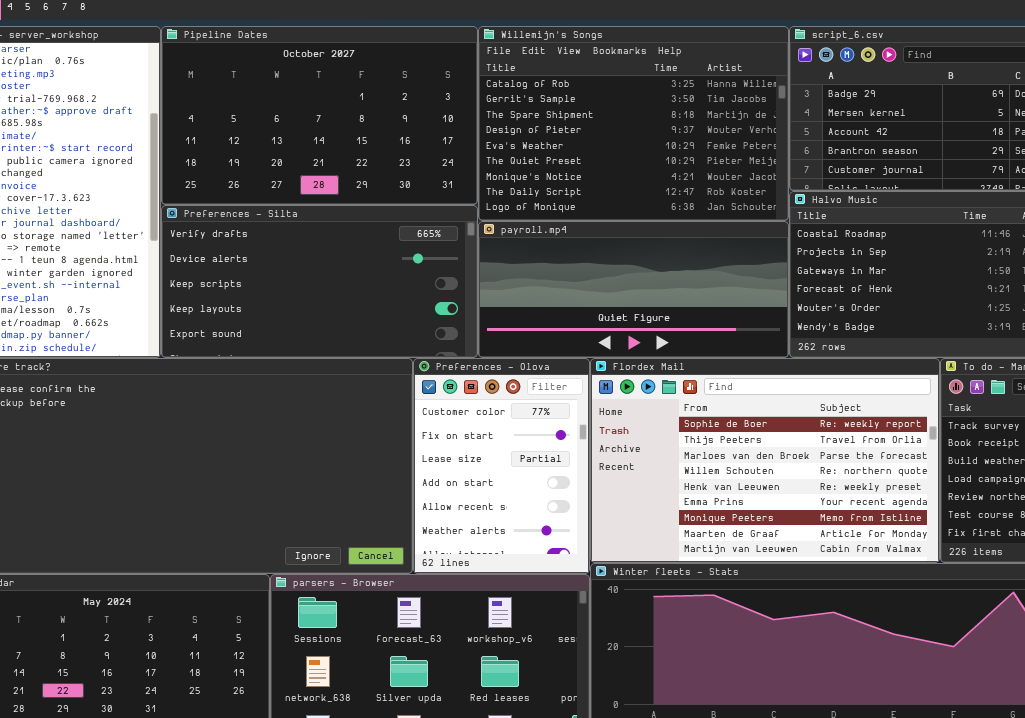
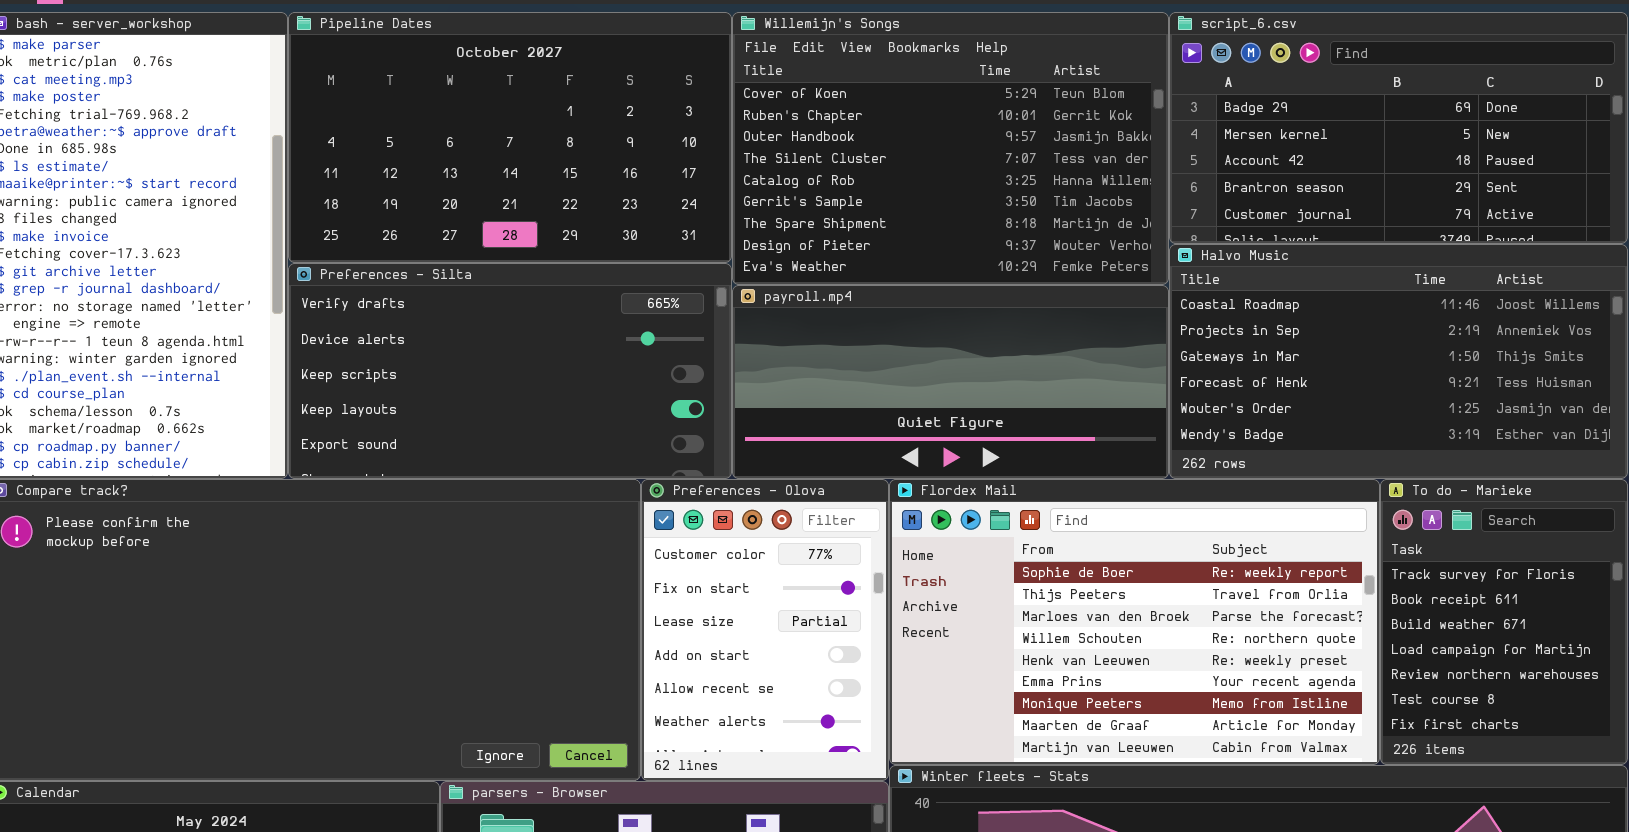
Willemijn's Songs: [478,26,789,221] -> [732,12,1169,285], scrolled up 4 rows

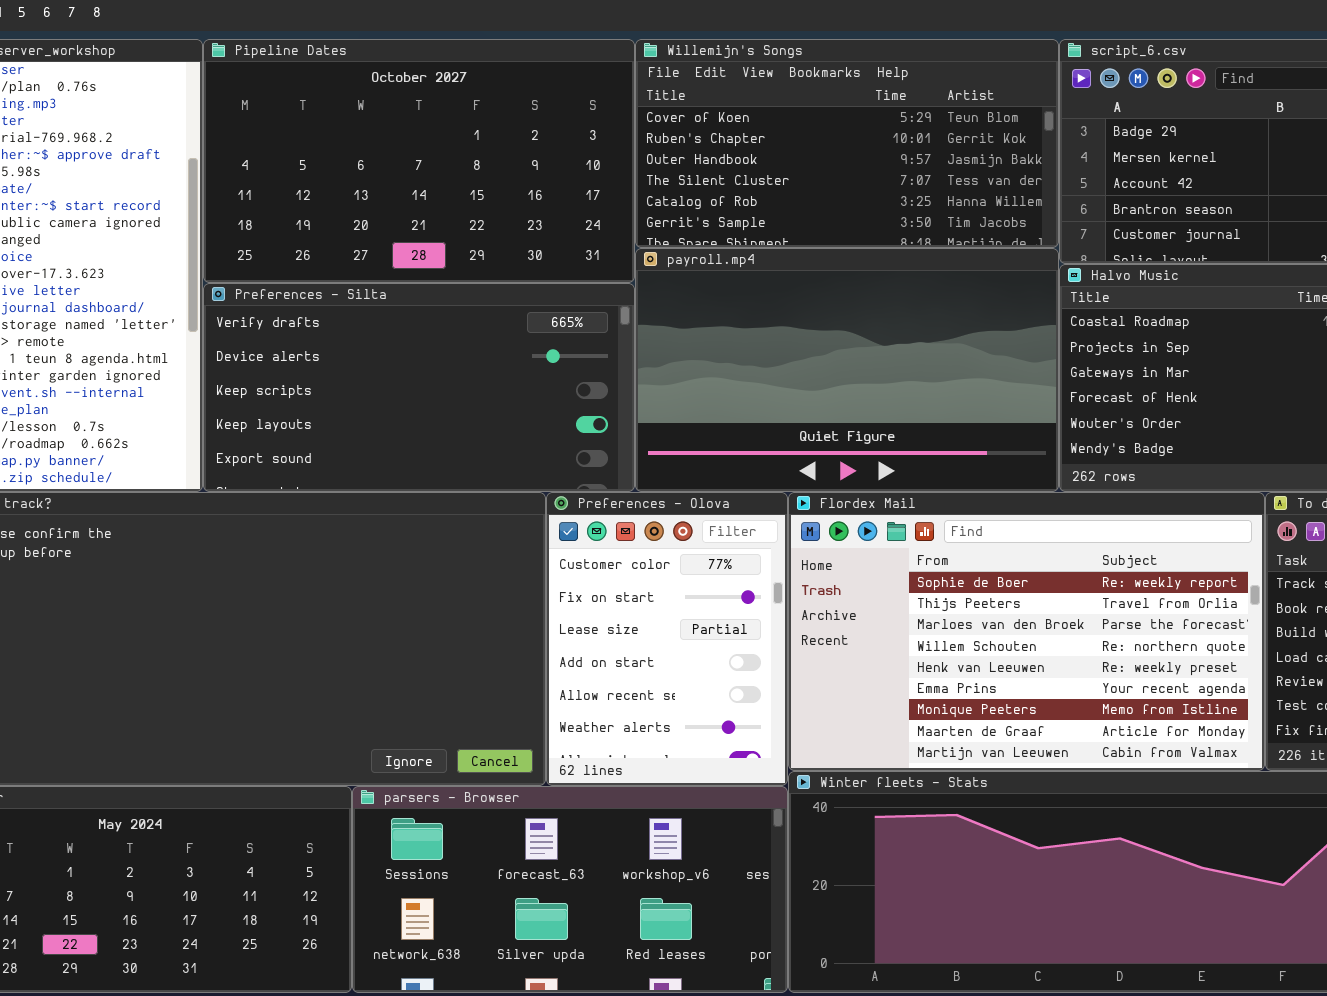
Willemijn's Songs: [732,12,1169,285] -> [635,39,1059,248], resized
payroll.mp4: [732,285,1169,479] -> [635,248,1059,492], resized

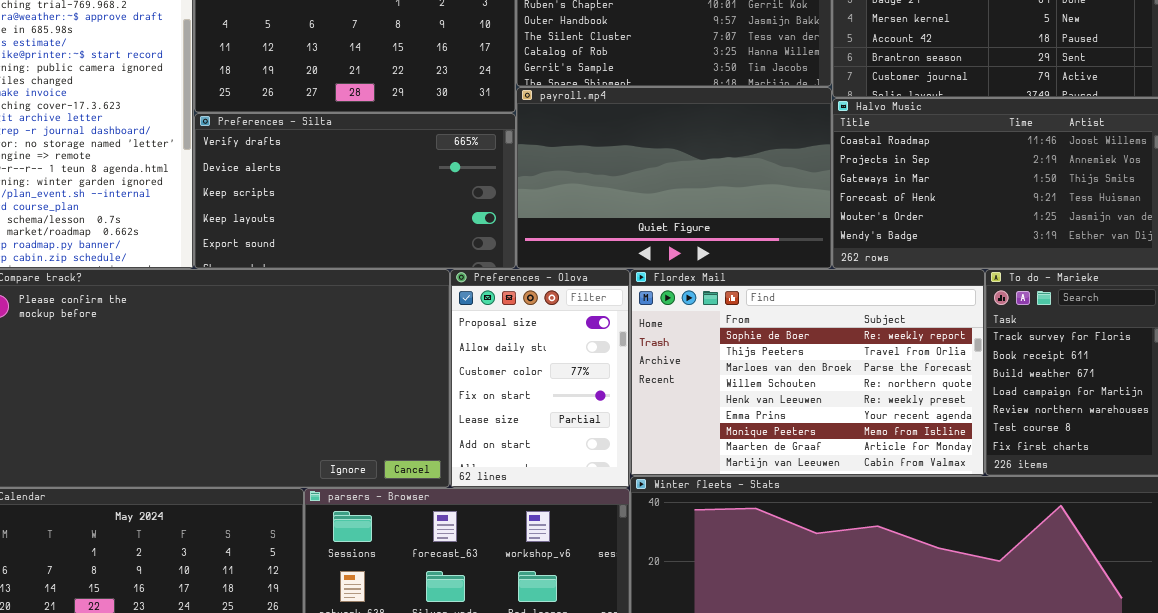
Preferences - Olova: [546,492,788,786] -> [450,269,630,488], scrolled up 2 rows

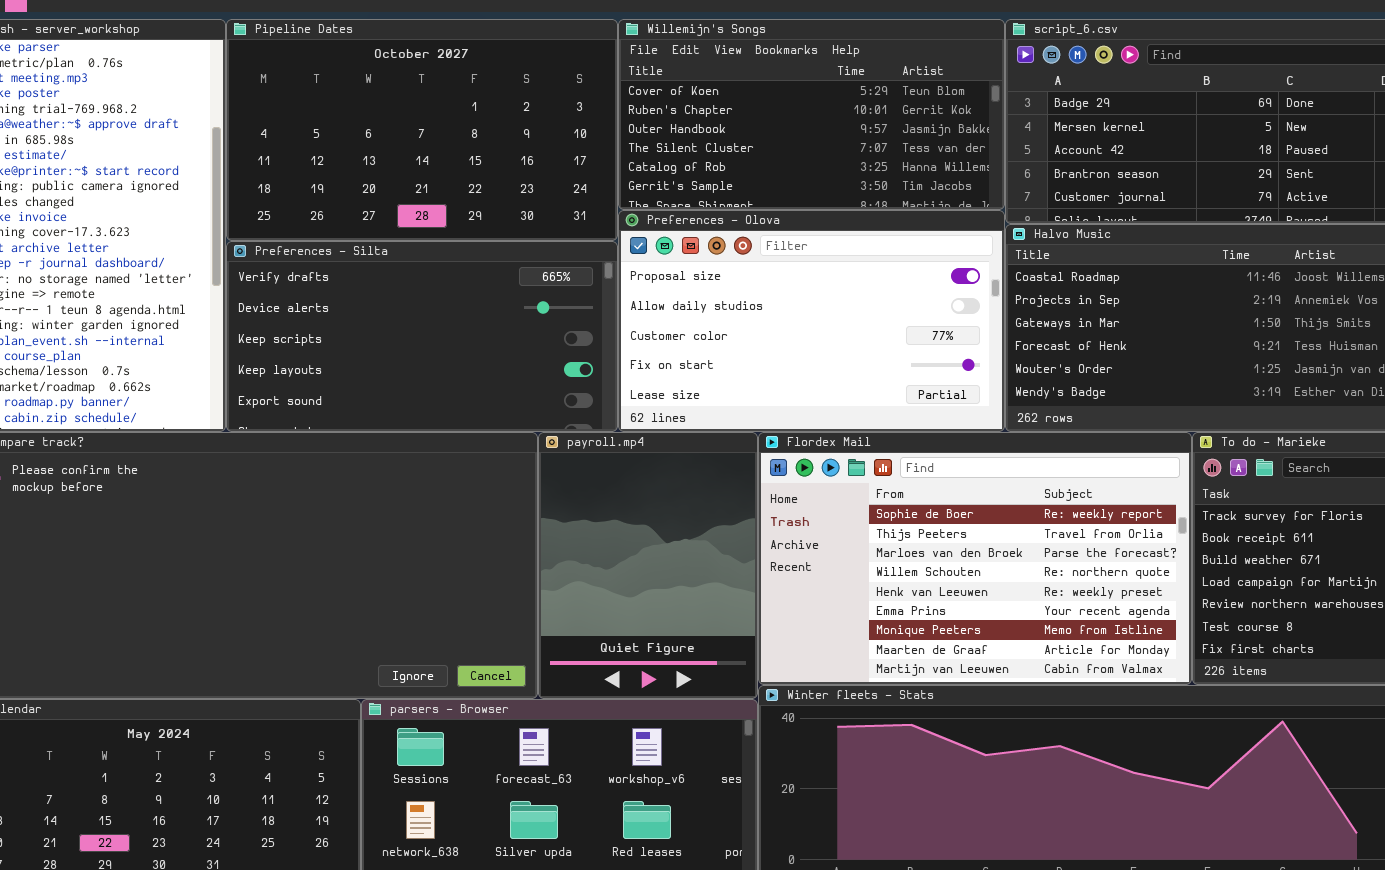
payroll.mp4: [516,87,832,269] -> [538,432,758,699], moved, resized
Preferences - Olova: [450,269,630,488] -> [618,210,1005,432], moved, resized

